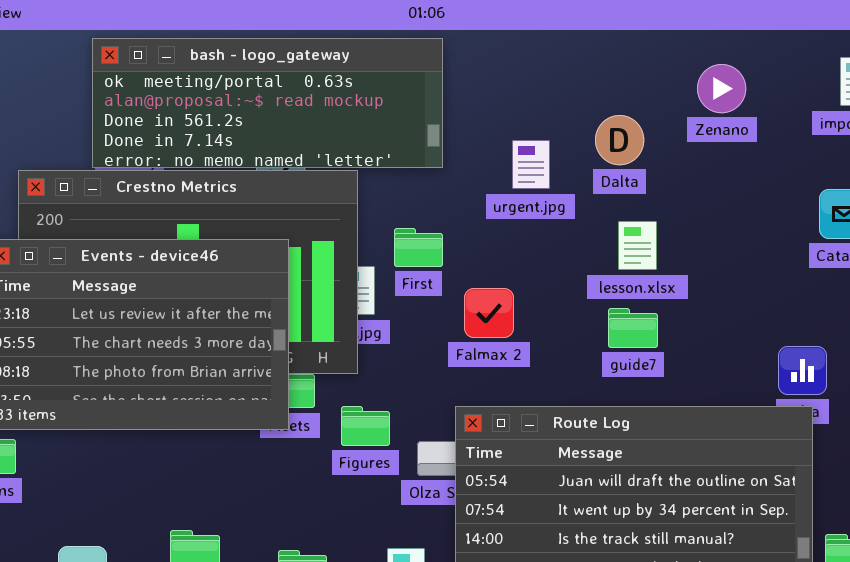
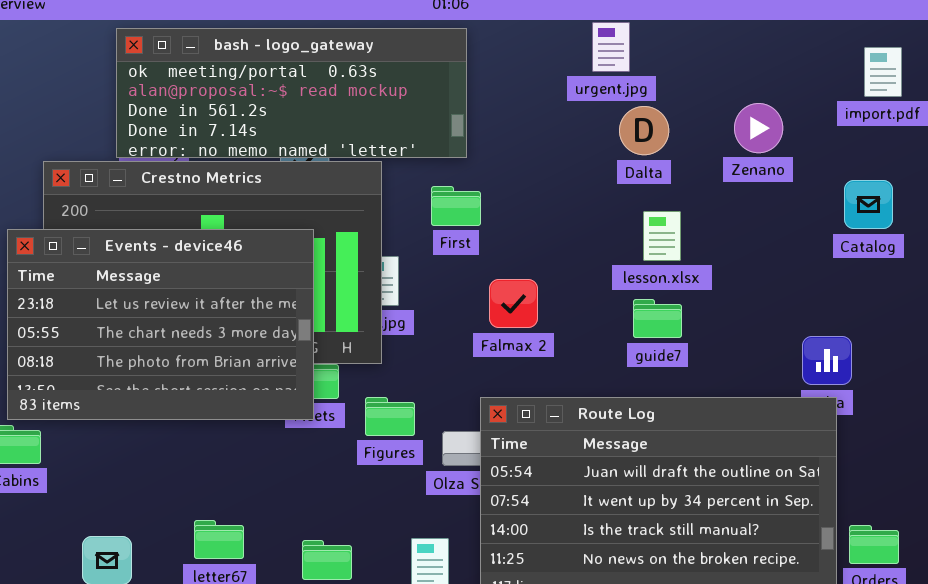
Zenano: [697,64,746,113] -> [734,103,783,153], moved
urgent.jpg: [512,140,550,189] -> [592,22,630,72], moved
First: [394,228,443,267] -> [431,186,481,226], moved

